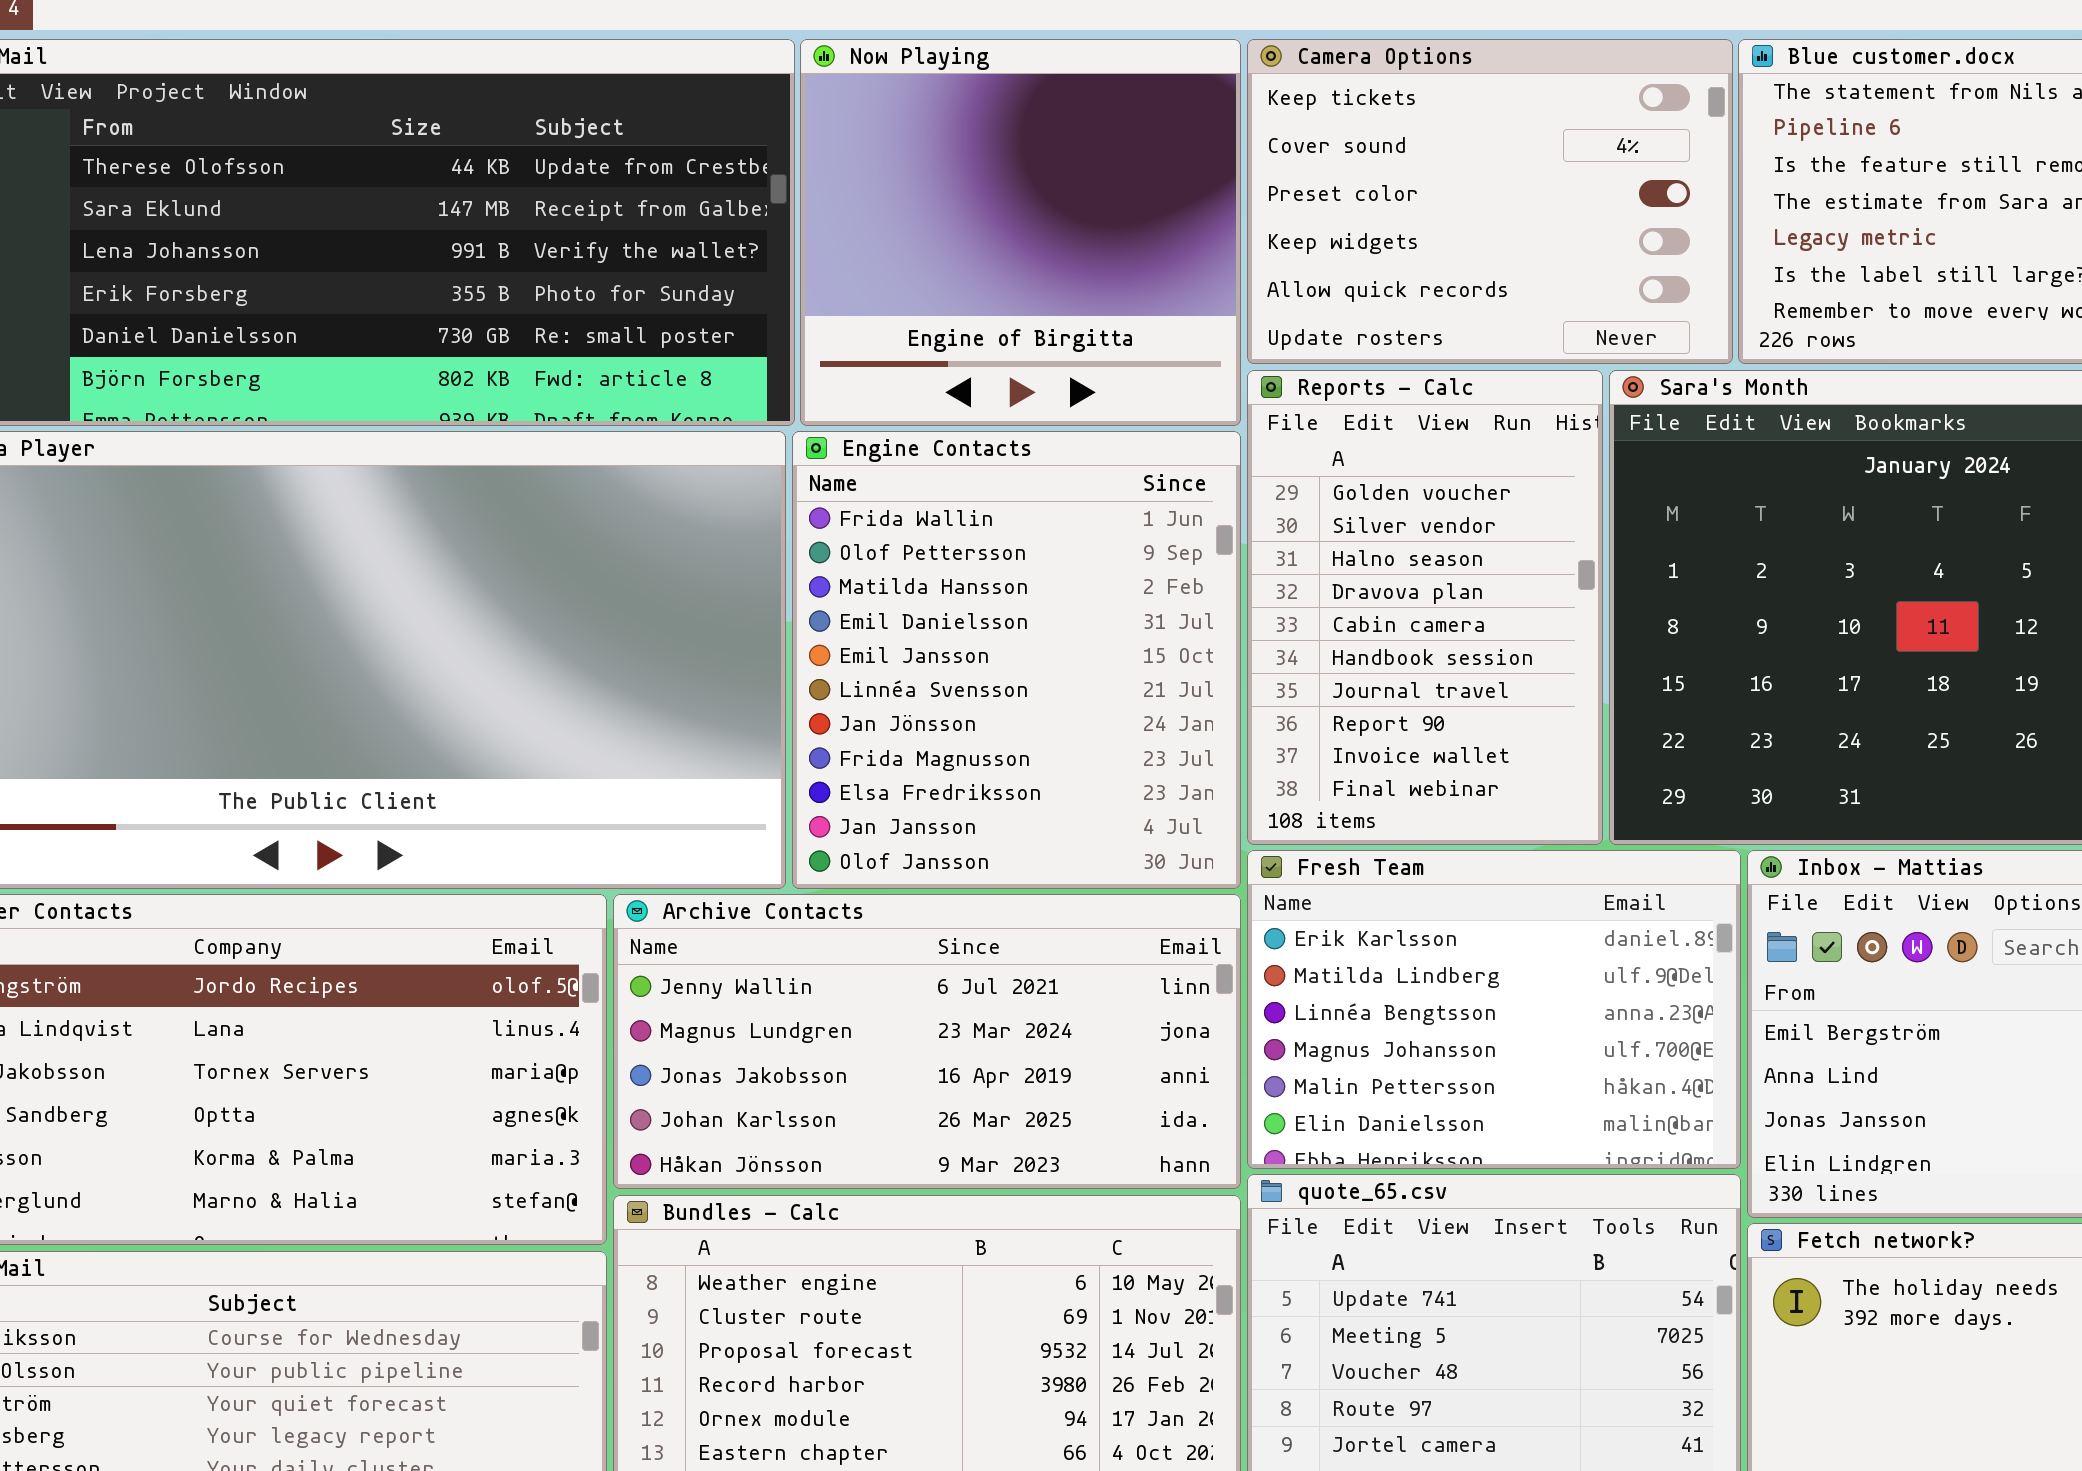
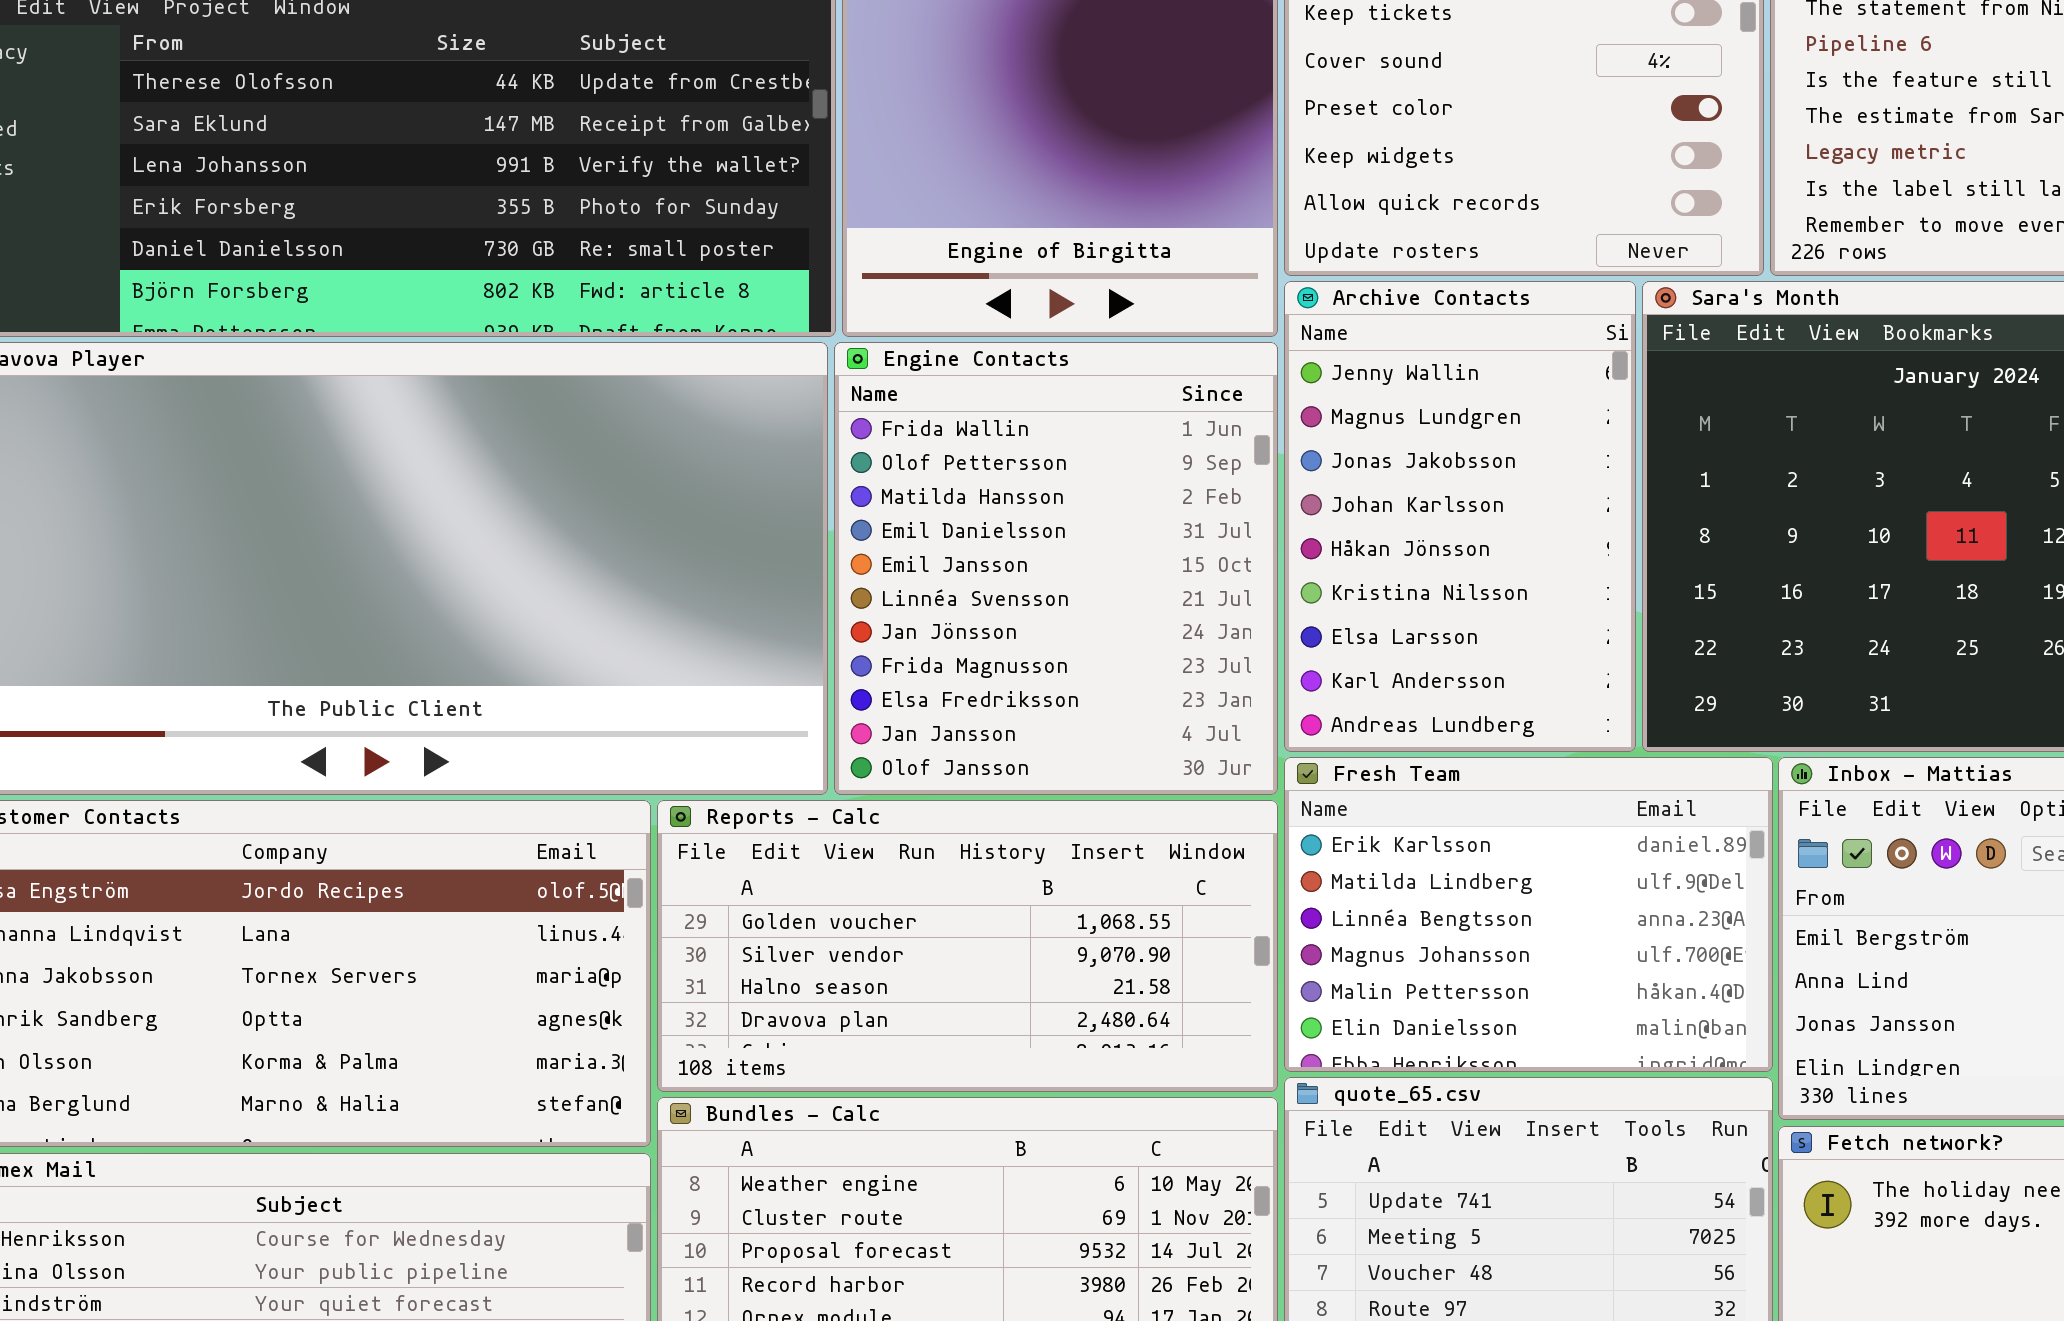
Reports - Calc: [1247,370,1603,845] -> [657,800,1278,1092], moved, resized
Archive Contacts: [613,894,1241,1189] -> [1284,281,1636,752], moved, resized

